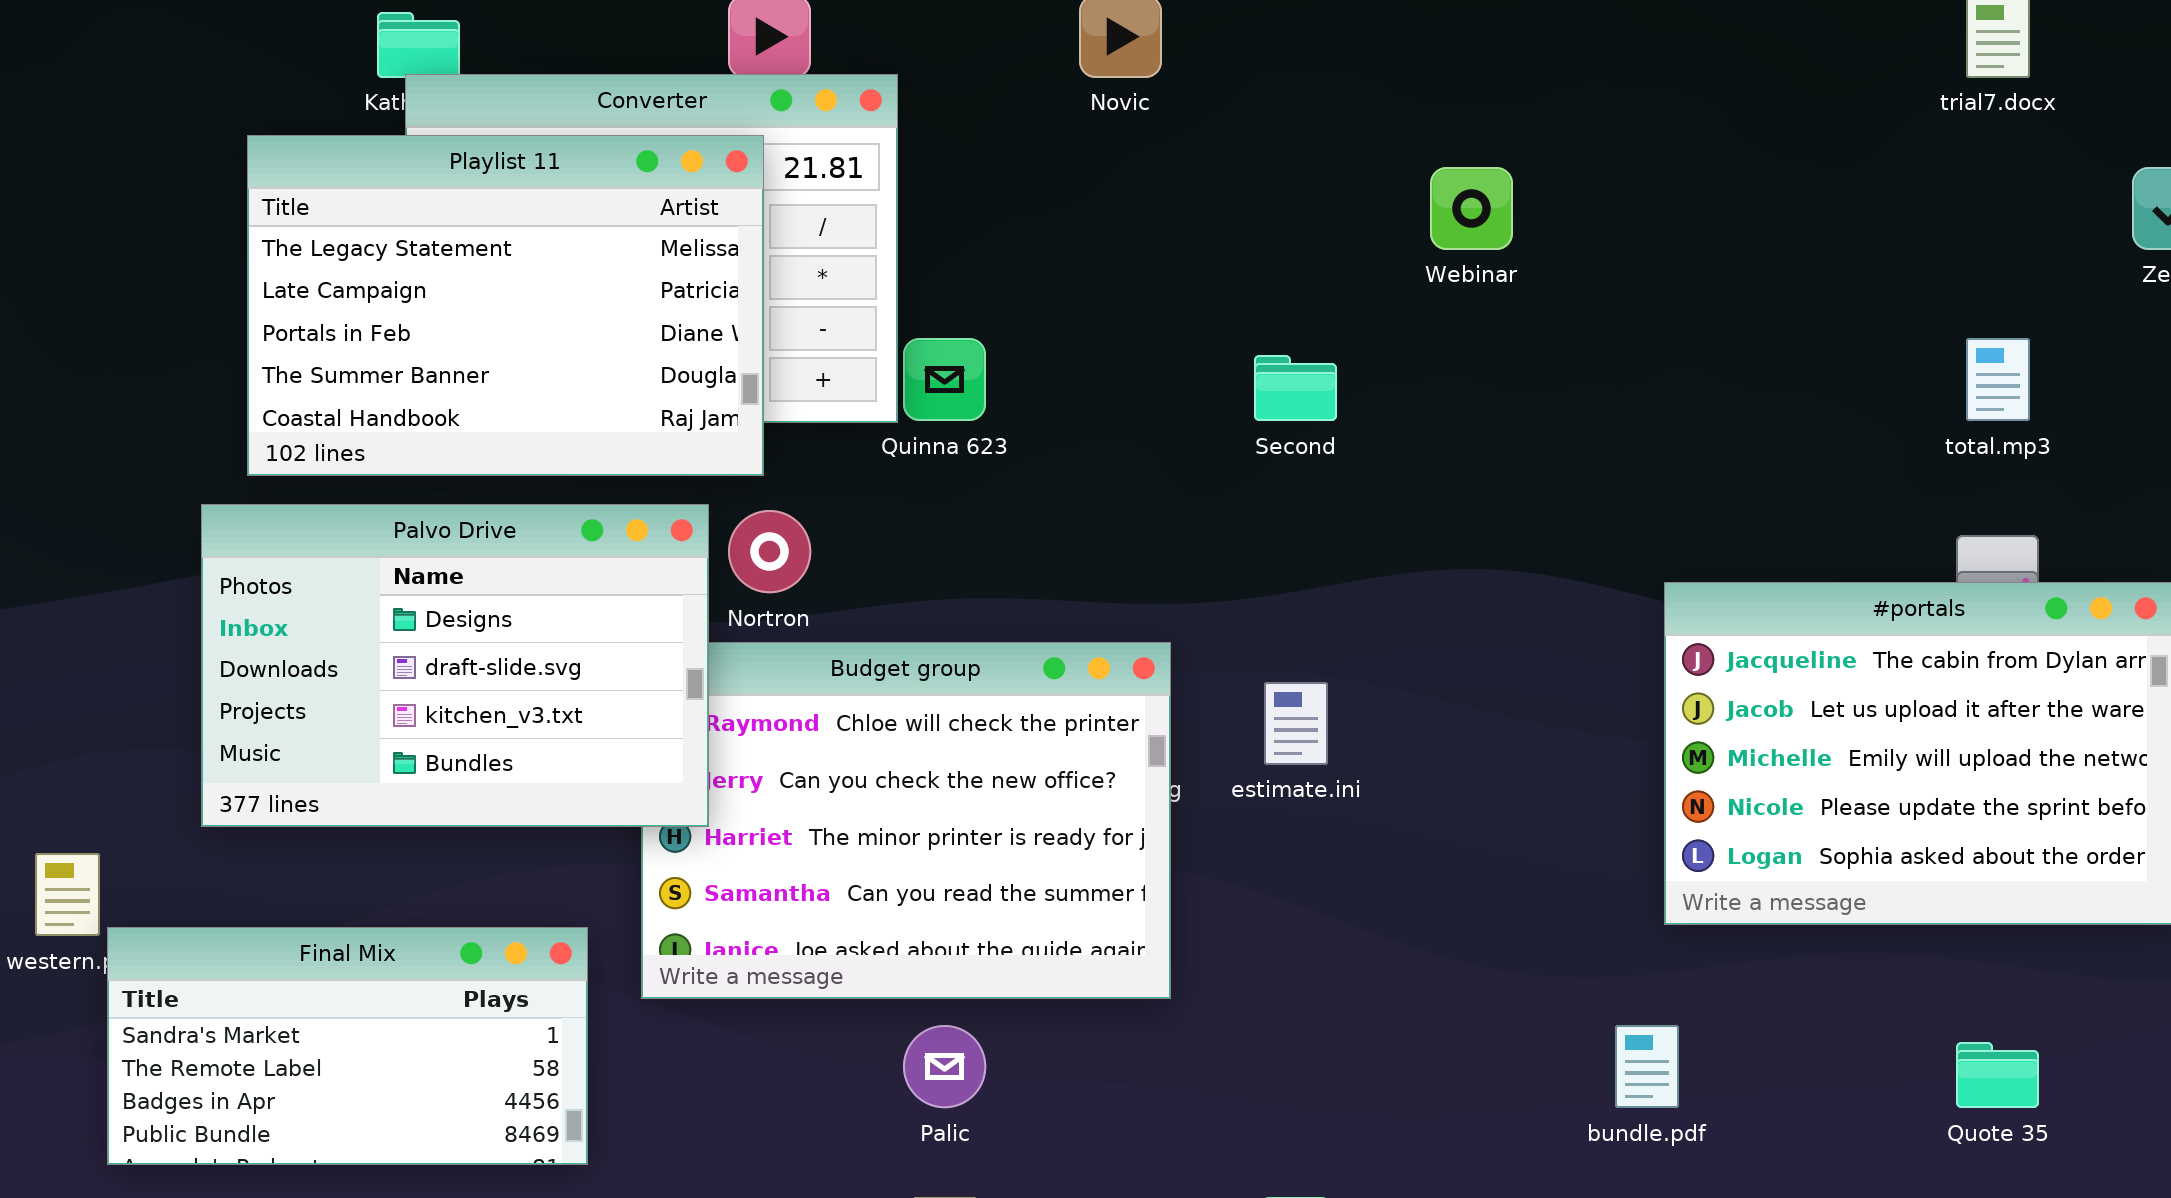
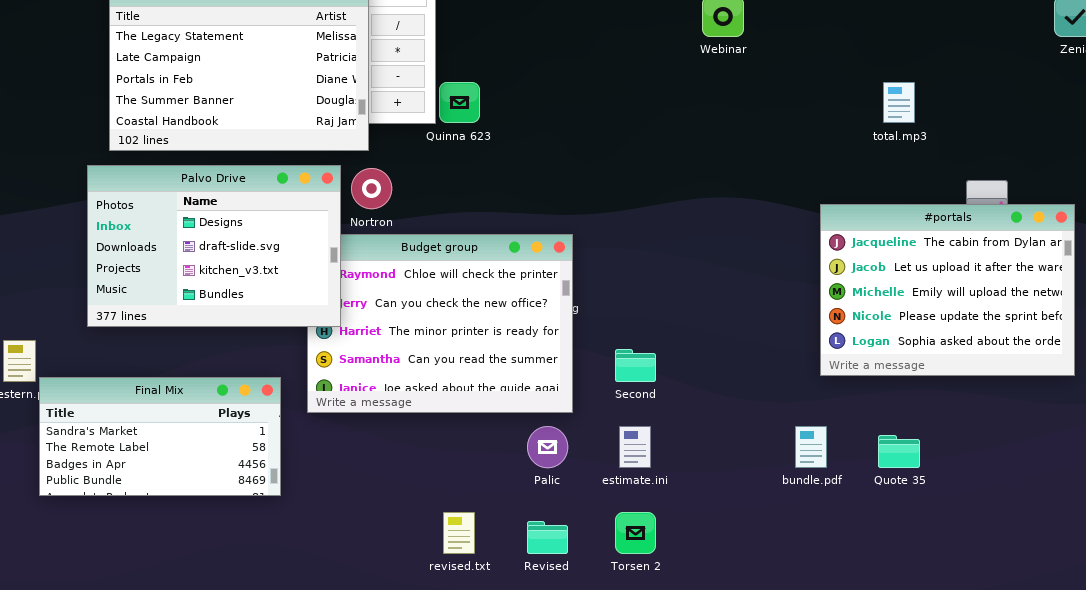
total.mp3: [1966,338,2030,421] -> [883,82,915,123], moved
Second: [1254,355,1337,421] -> [615,349,656,382], moved
estimate.ini: [1264,682,1328,765] -> [619,426,651,468], moved
Palic: [903,1025,986,1108] -> [527,426,568,468], moved
Quote 35: [1956,1042,2039,1108] -> [878,435,920,468], moved

